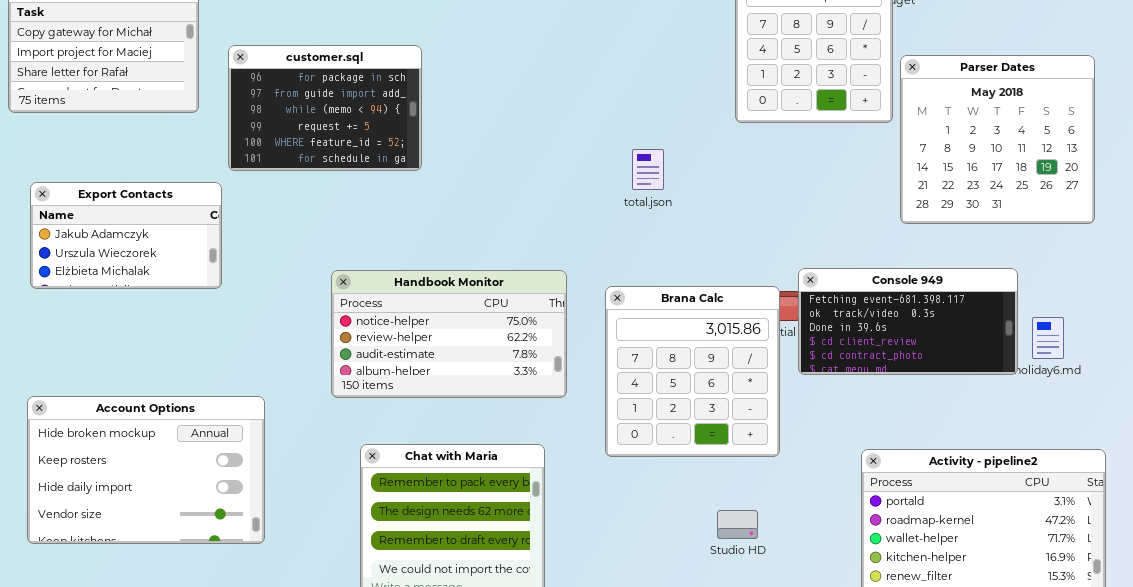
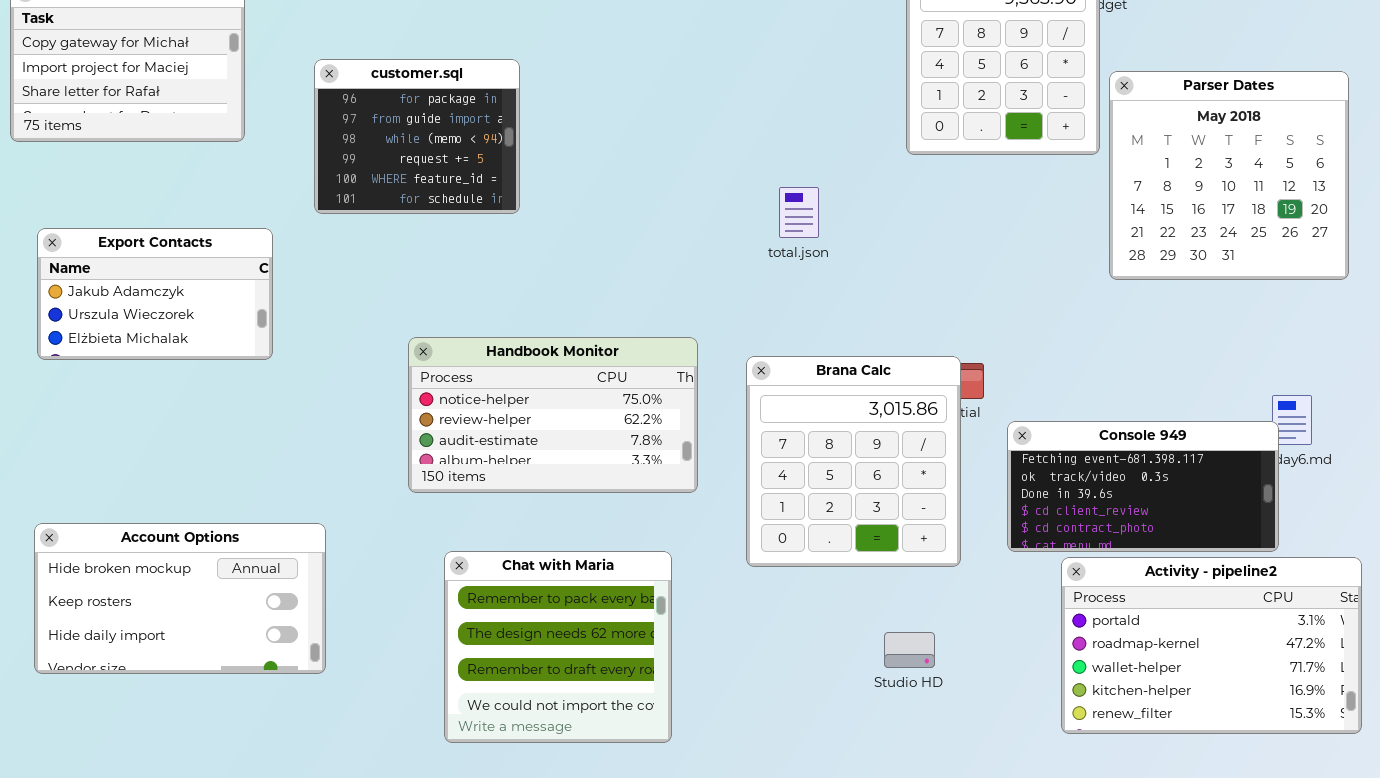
customer.sql: [228,45,422,171] -> [314,59,520,214], resized
Console 949: [798,268,1018,375] -> [1007,421,1279,552], moved
Account Options: [27,396,265,544] -> [34,523,326,674], resized

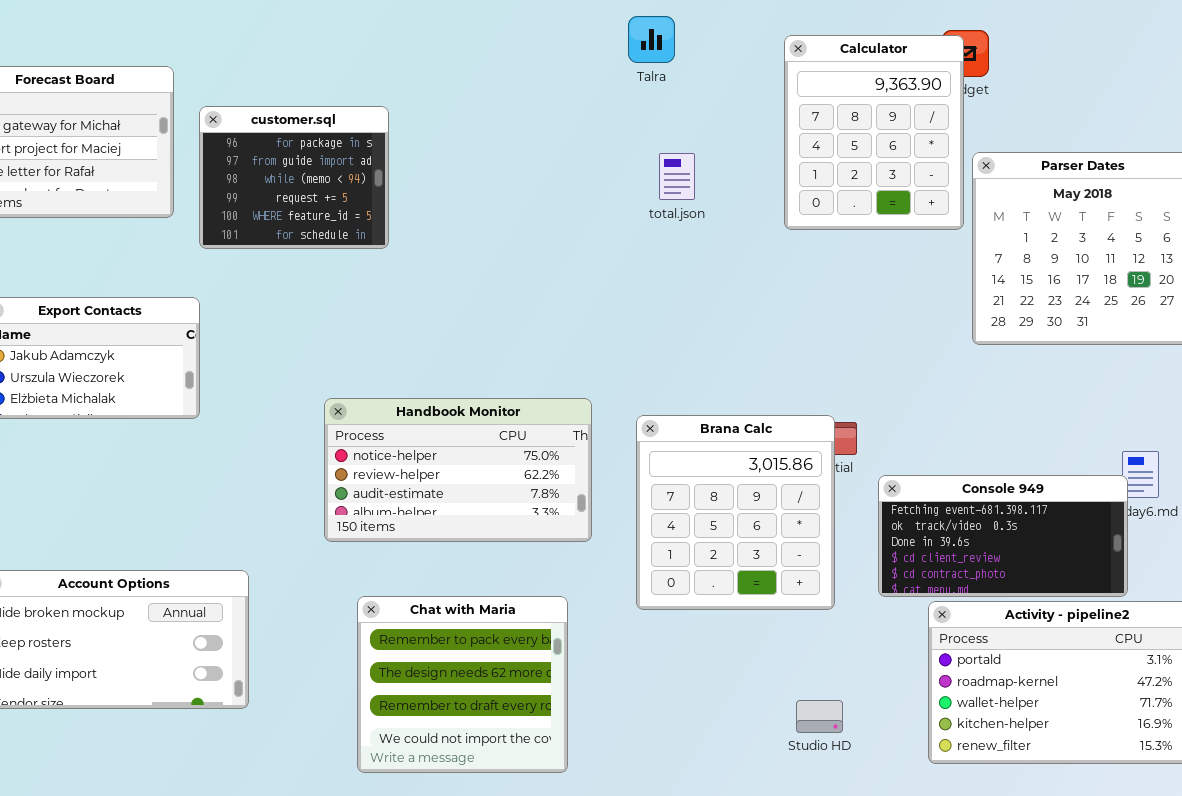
customer.sql: [314,59,520,214] -> [199,106,389,249], moved
total.json: [779,187,819,238] -> [659,153,695,200], moved
Studio HD: [884,632,935,668] -> [796,700,843,733], moved

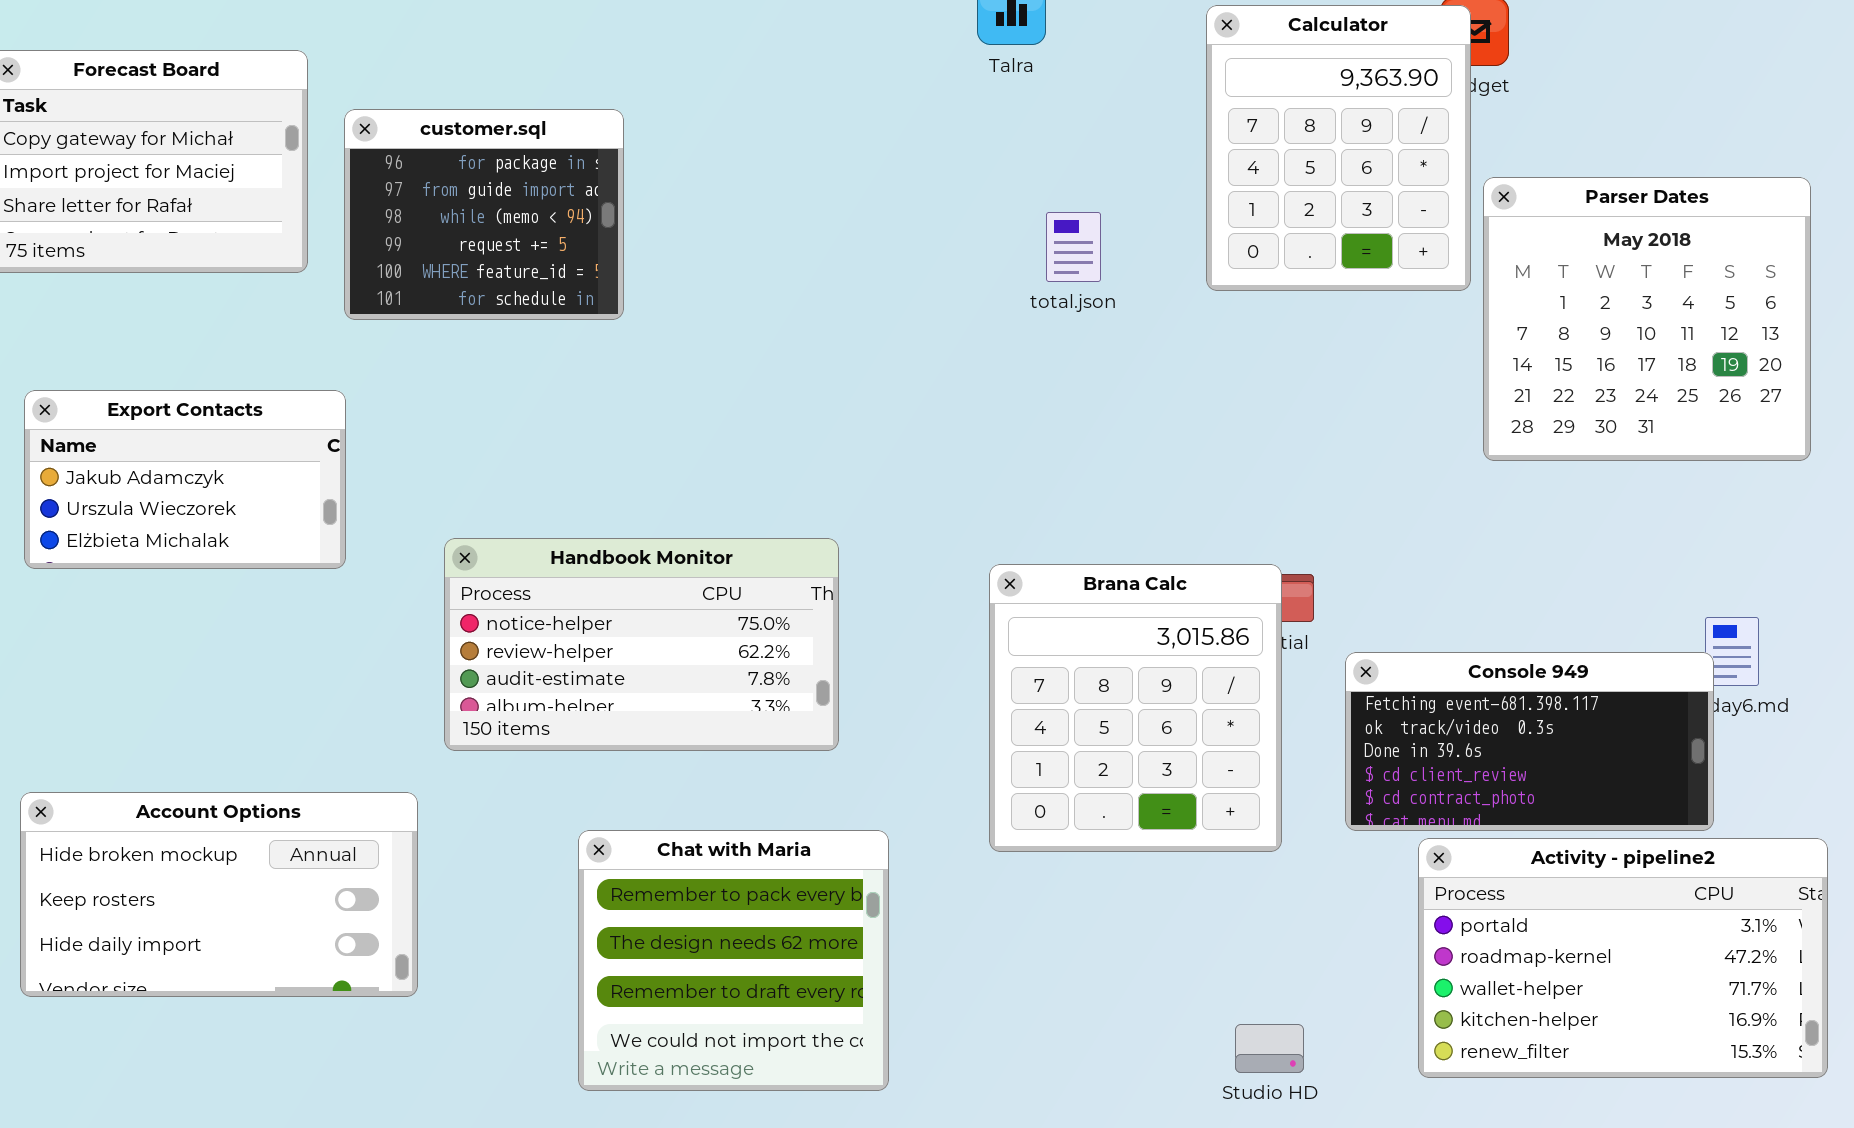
total.json: [659,153,695,200] -> [1046,212,1101,282], moved
Handbook Monitor: [324,398,592,542] -> [444,538,839,751], moved
Studio HD: [796,700,843,733] -> [1235,1024,1304,1073], moved

